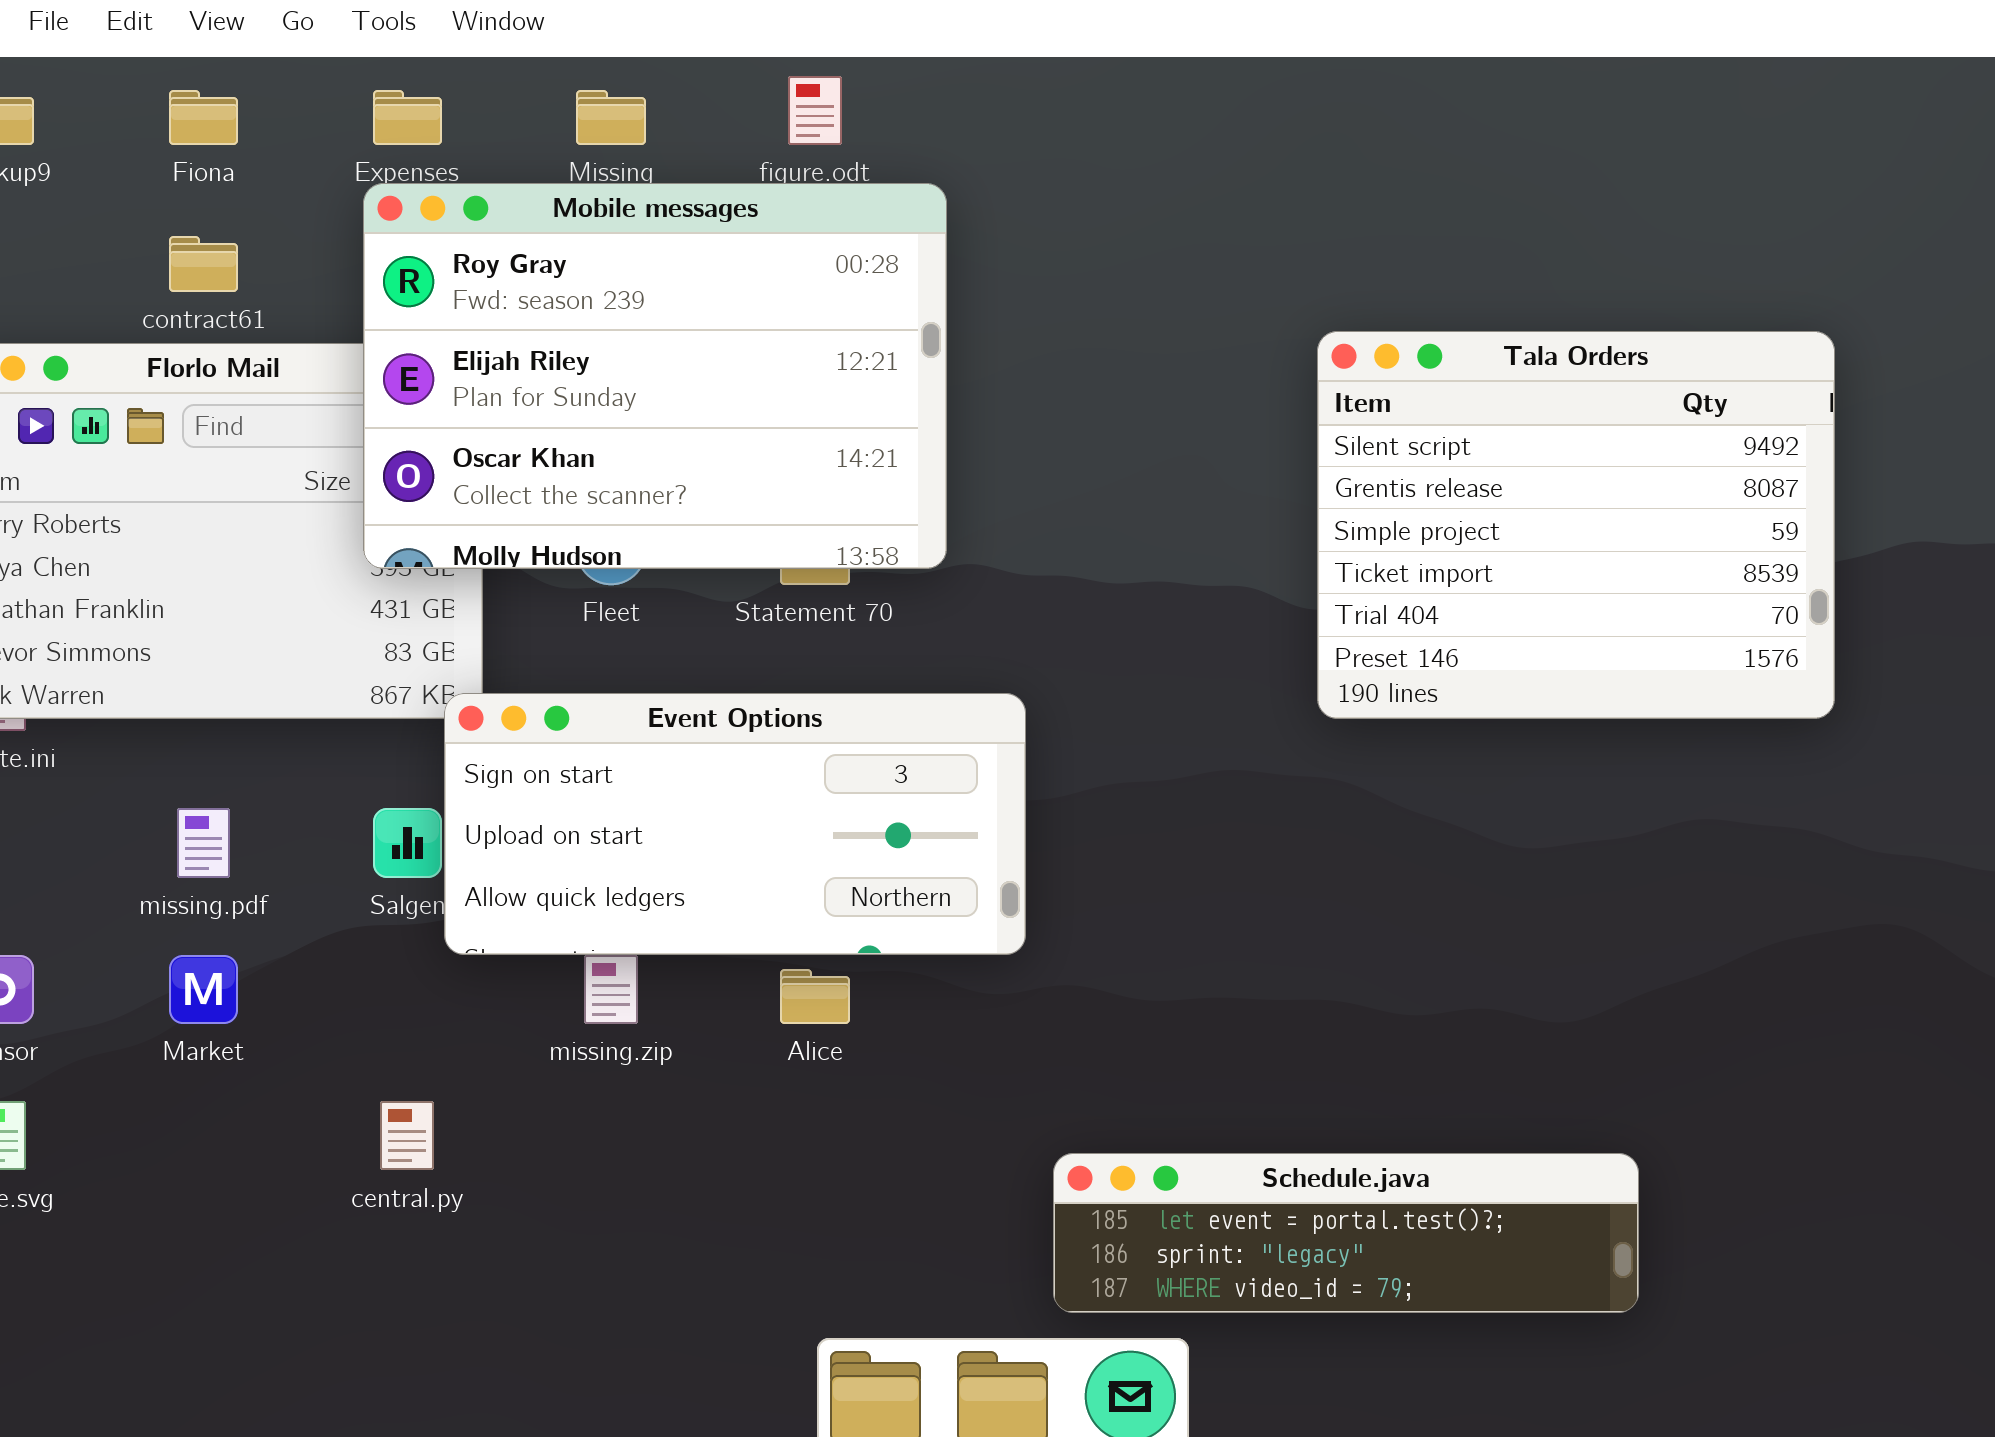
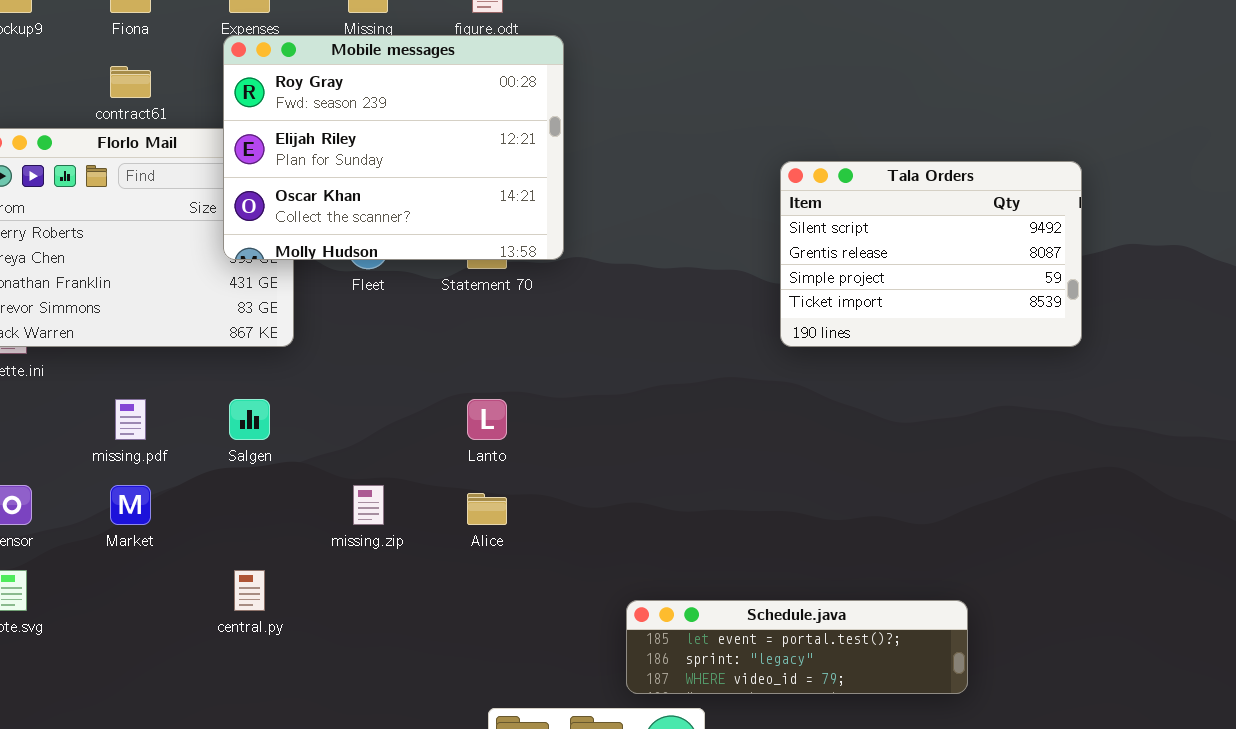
Tala Orders: [1317,331,1835,719] -> [780,161,1082,347], resized
Event Options: [444,693,1026,955] -> none, closed

